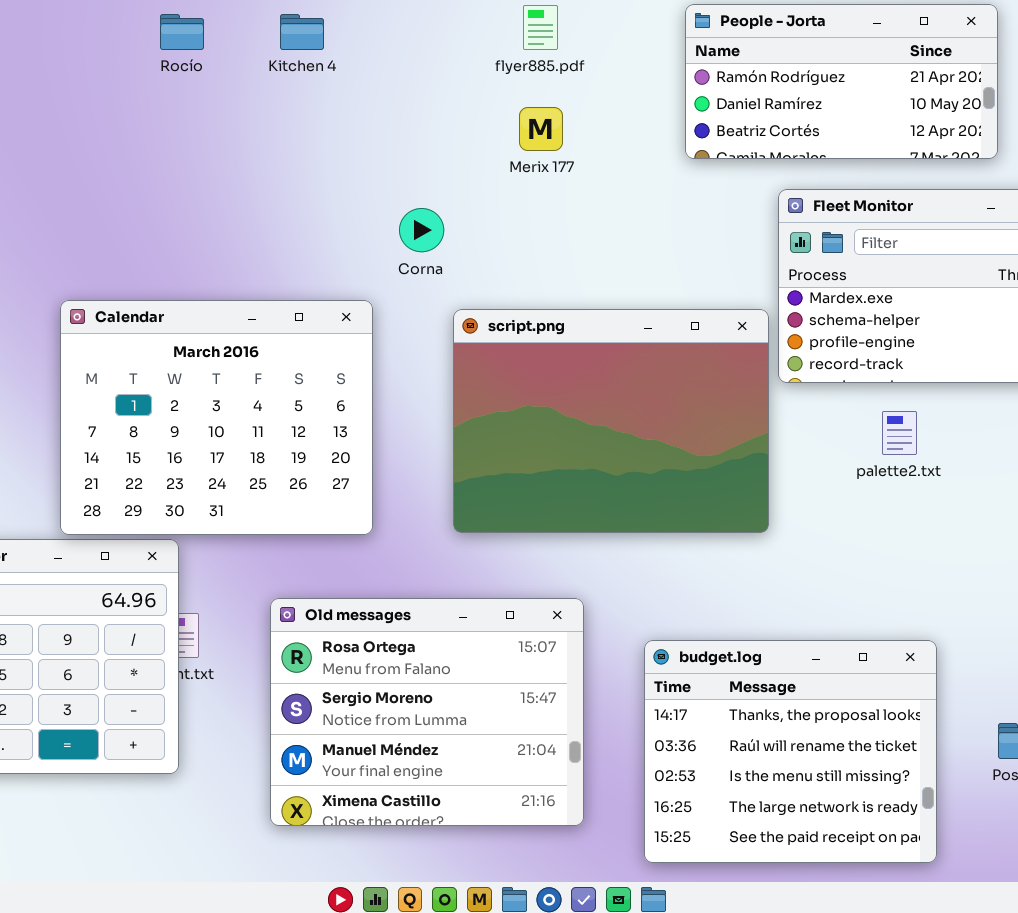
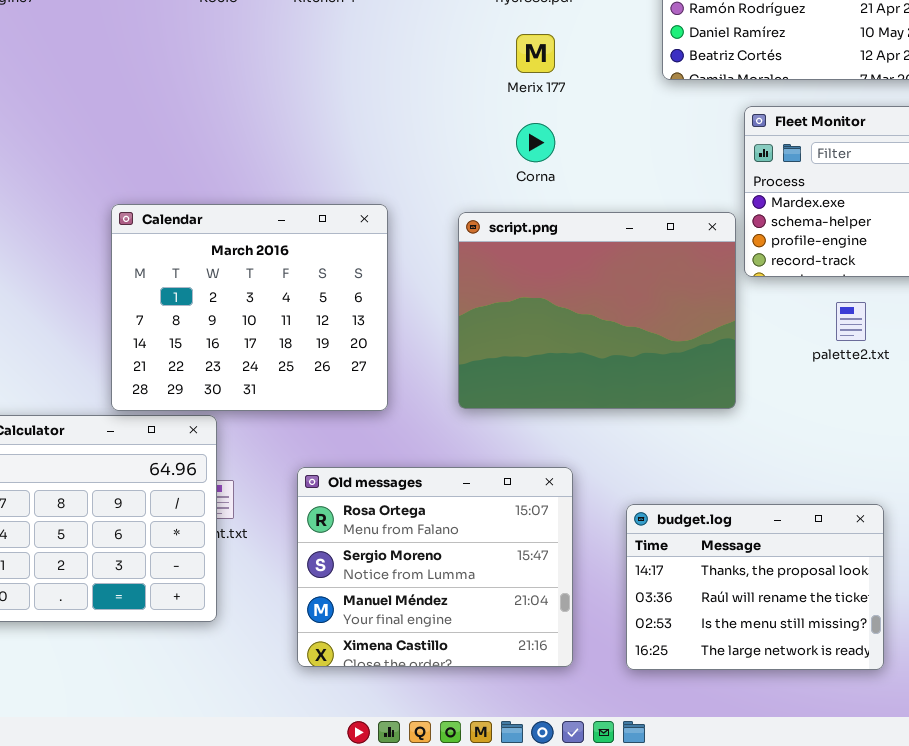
Corna: [399,208,444,252] -> [516,123,555,162], moved
budget.log: [644,640,937,863] -> [626,504,884,670], resized

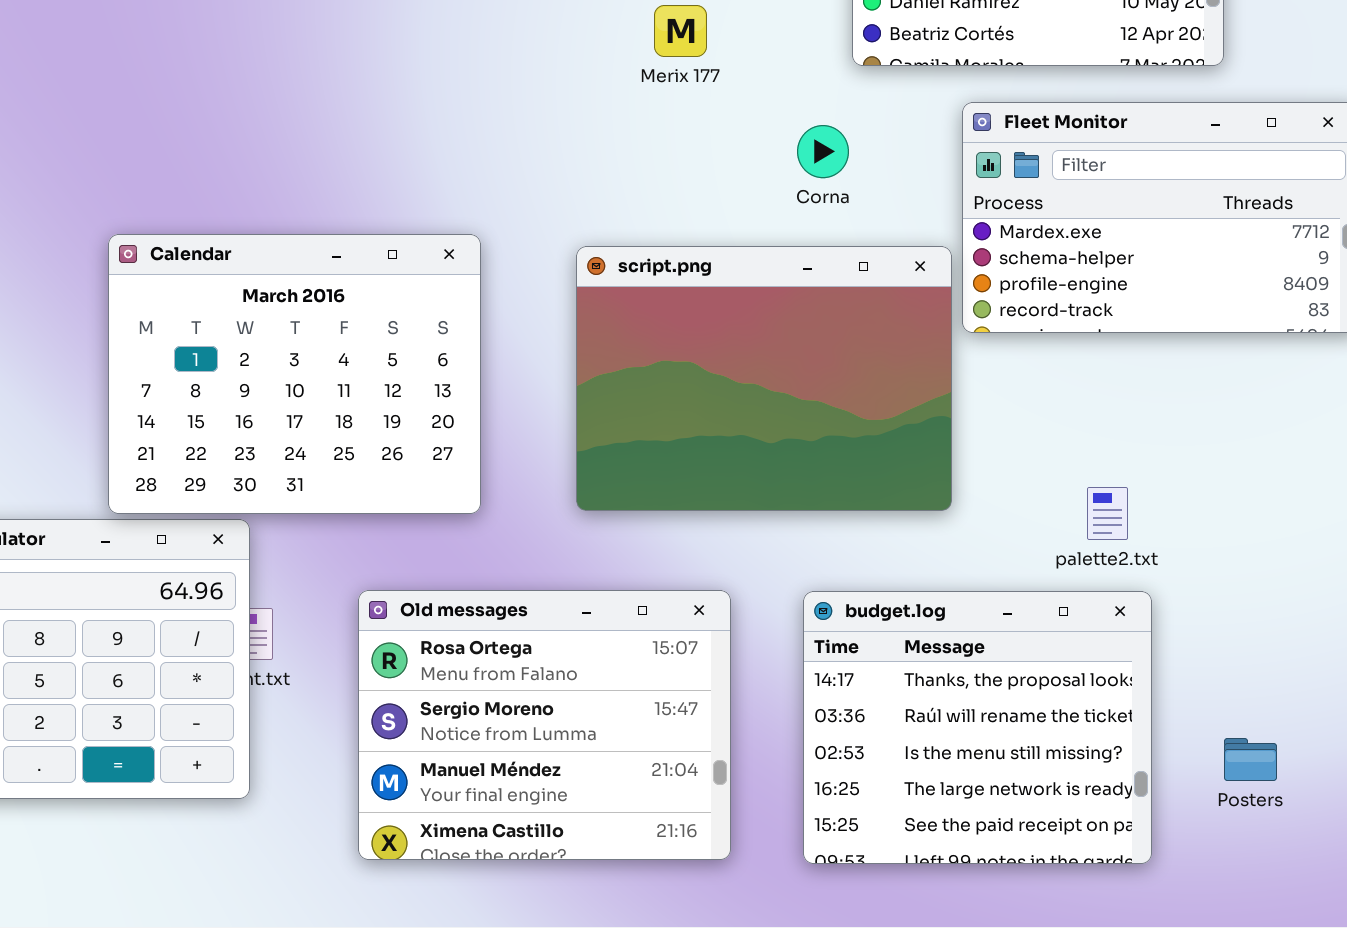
Corna: [516,123,555,162] -> [797,125,849,178], moved
palette2.txt: [836,302,866,341] -> [1087,487,1128,540], moved
budget.log: [626,504,884,670] -> [803,591,1152,864], resized

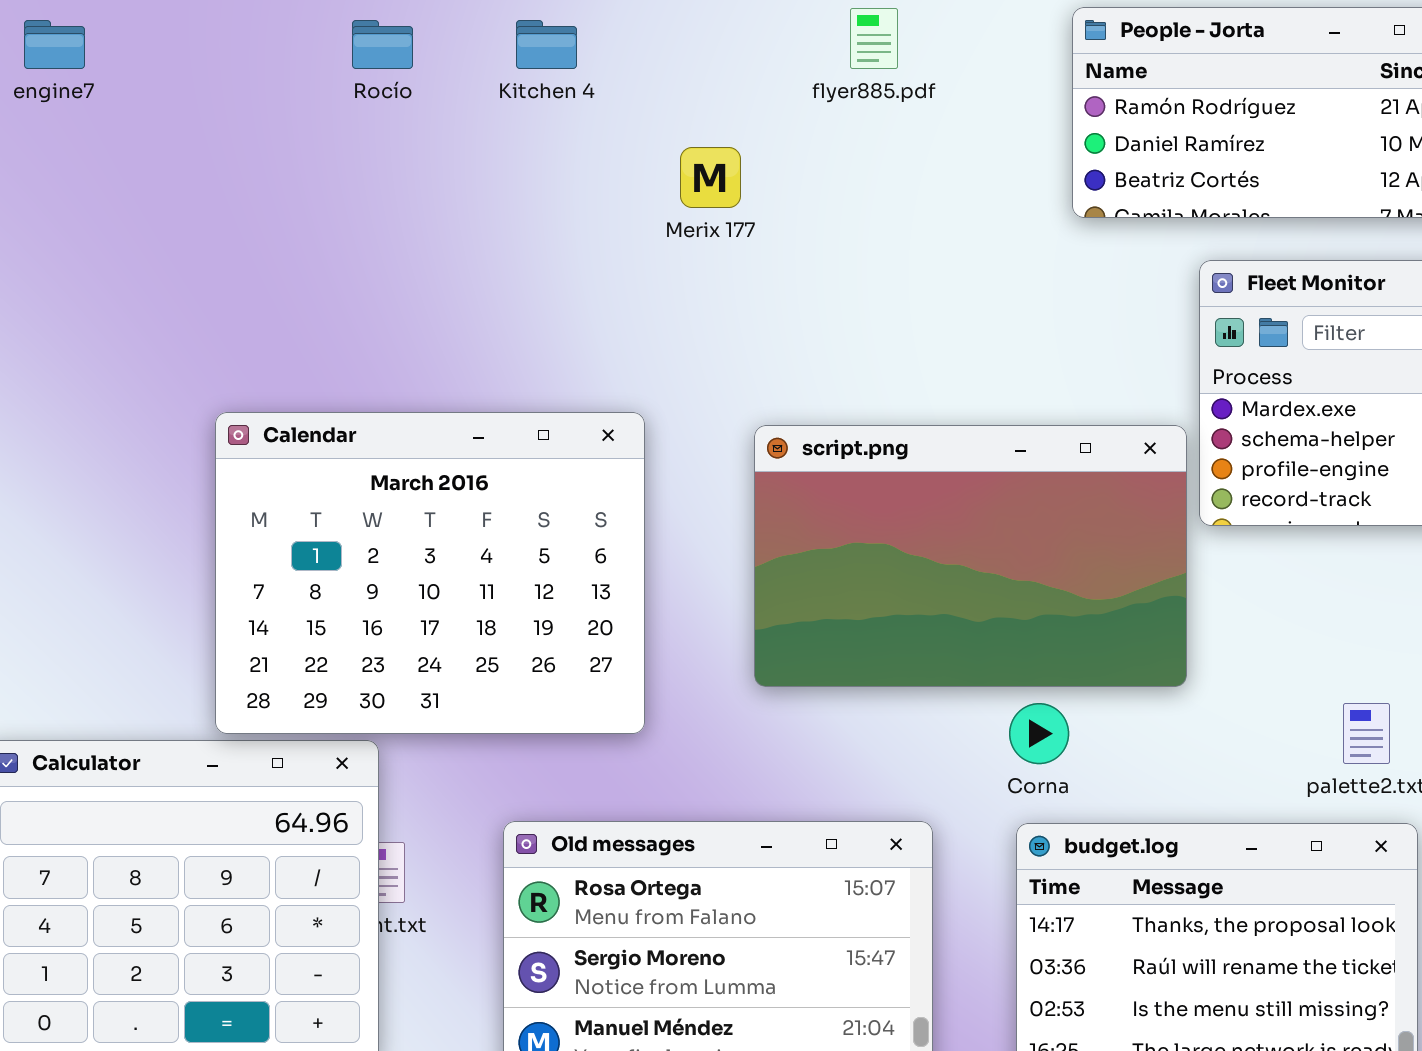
Merix 177: [654,5,707,57] -> [680,147,741,208], moved
Corna: [797,125,849,178] -> [1009,703,1069,764], moved
script.png: [576,246,952,511] -> [754,425,1187,687], resized

